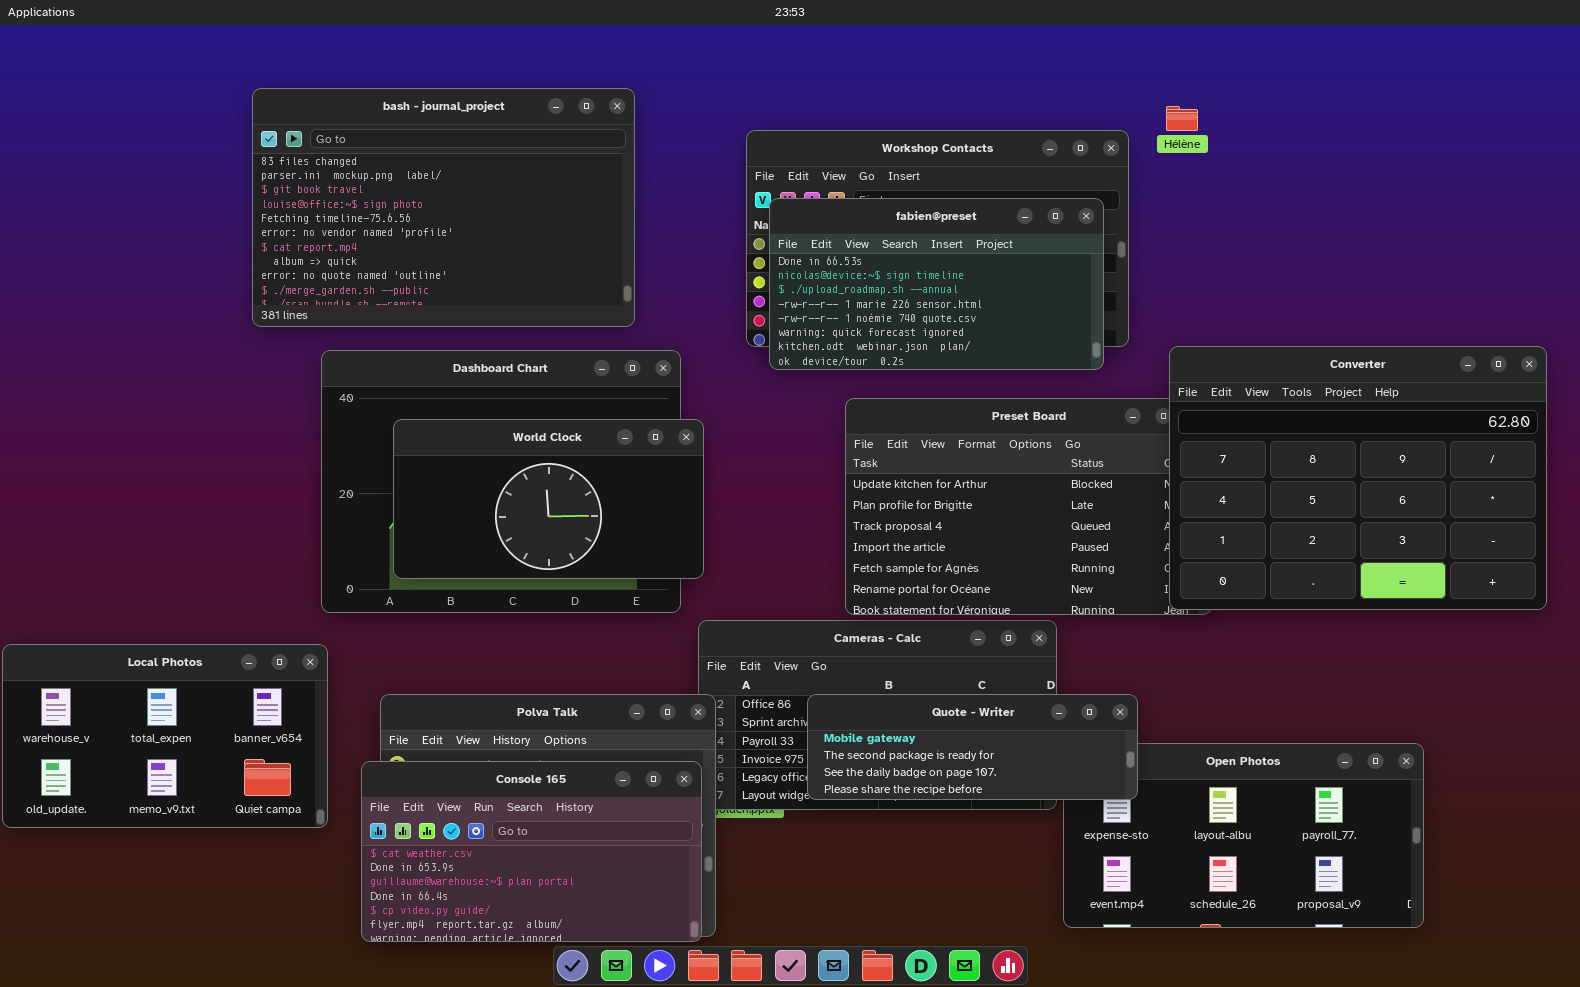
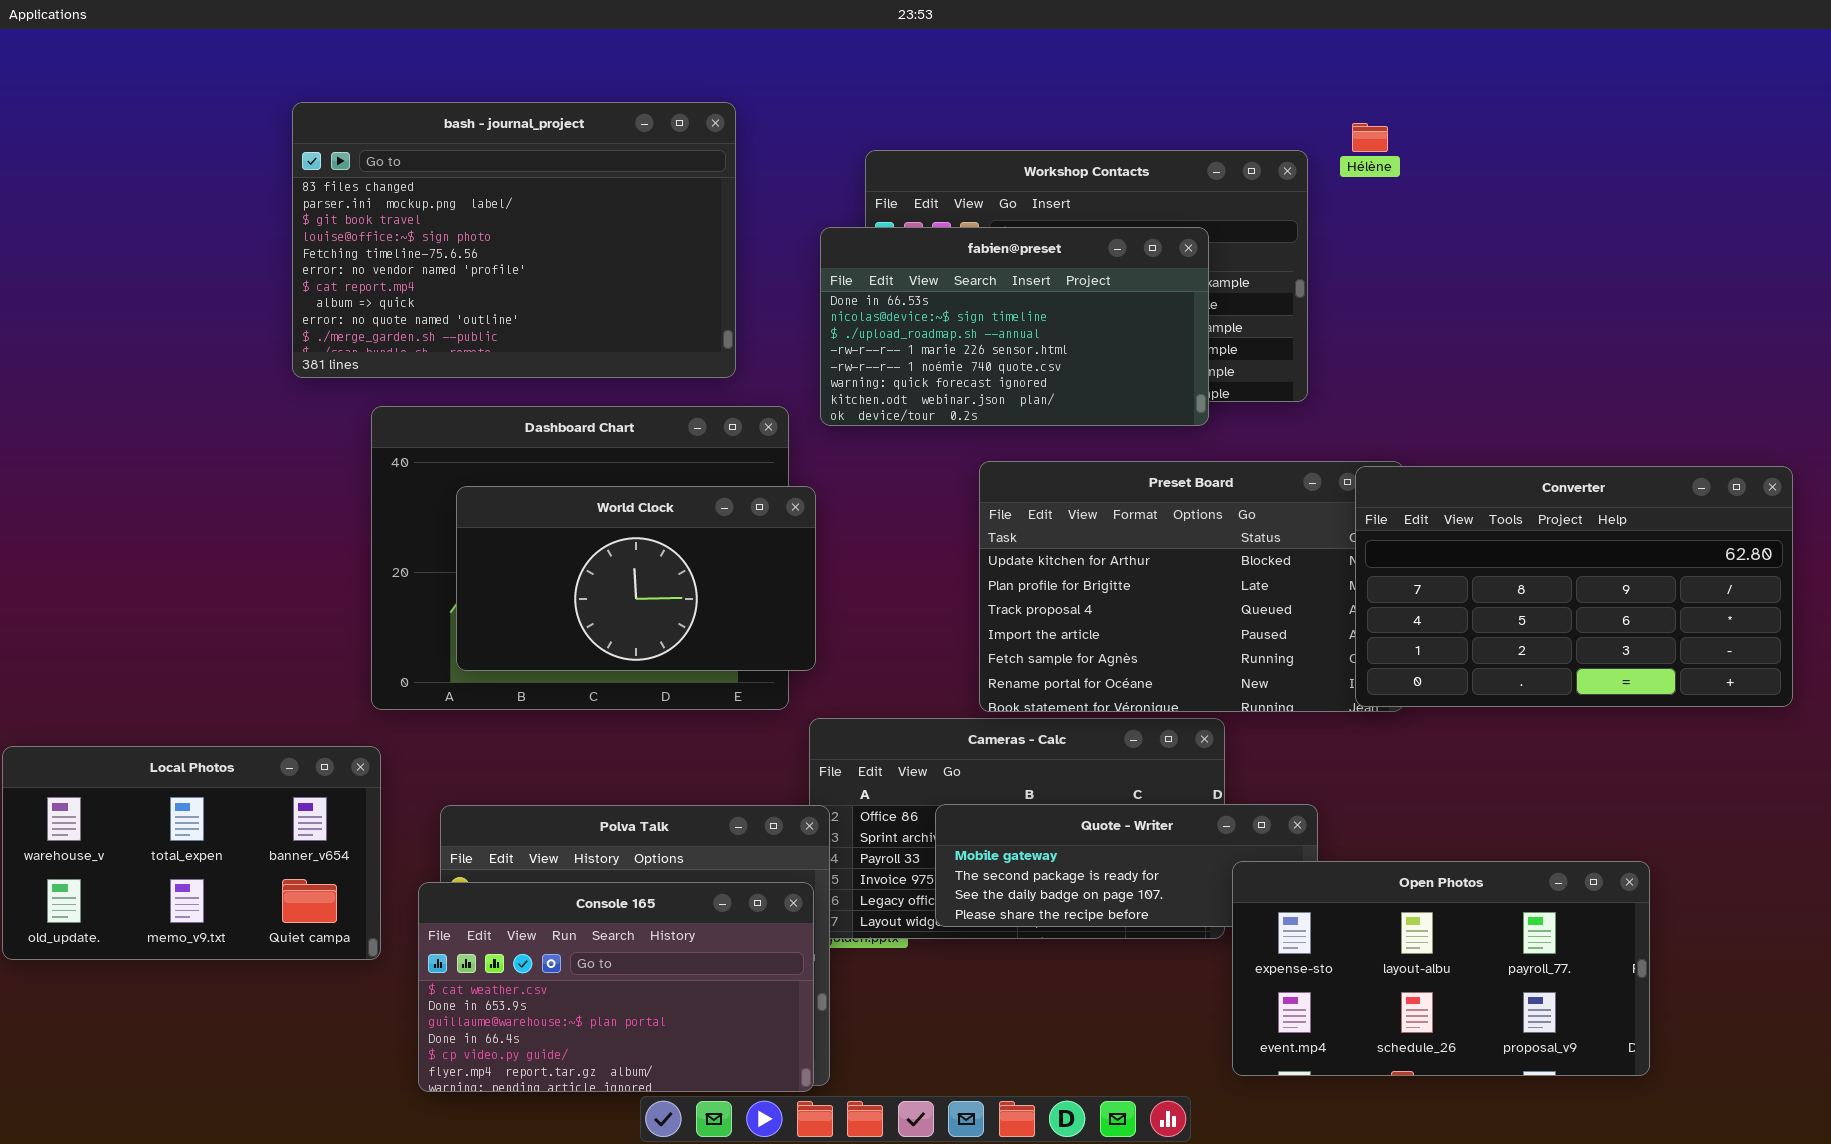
fabien@preset: [769,198,1104,370] -> [820,227,1209,426], moved
Converter: [1169,346,1547,610] -> [1355,466,1793,707], resized
Open Photos: [1063,743,1424,928] -> [1232,861,1650,1076], raised

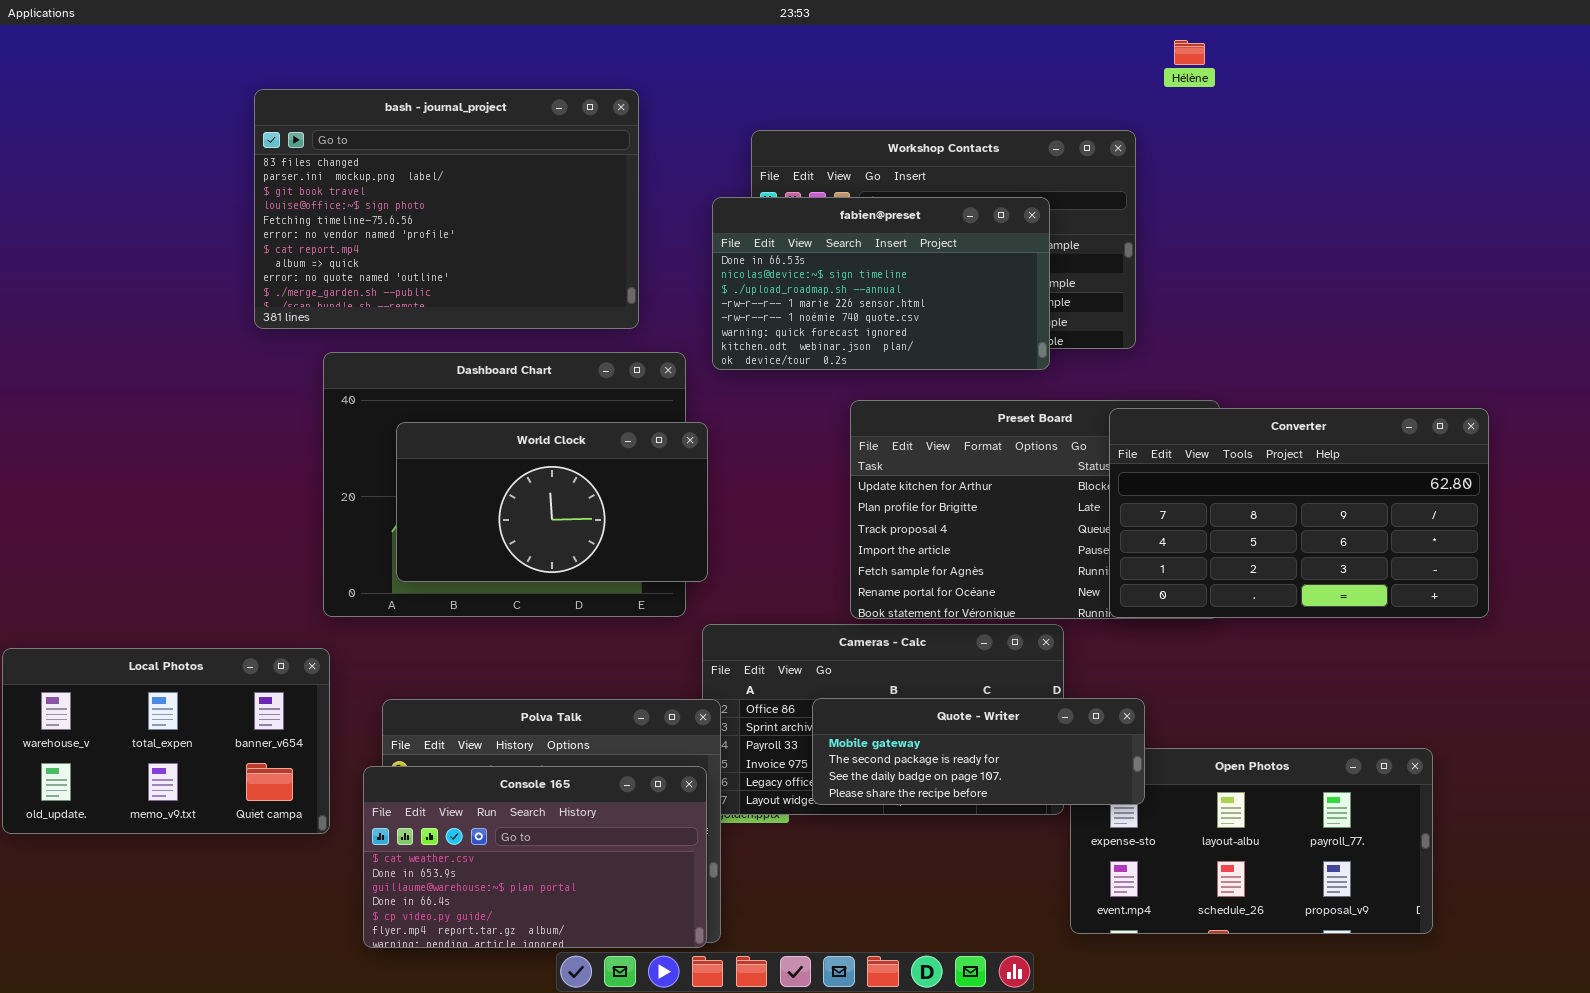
Hélène: [1352,123,1388,152] -> [1174,40,1205,65], moved
Converter: [1355,466,1793,707] -> [1109,408,1489,618], moved
Quote - Writer: [935,804,1318,927] -> [812,698,1145,805], raised

